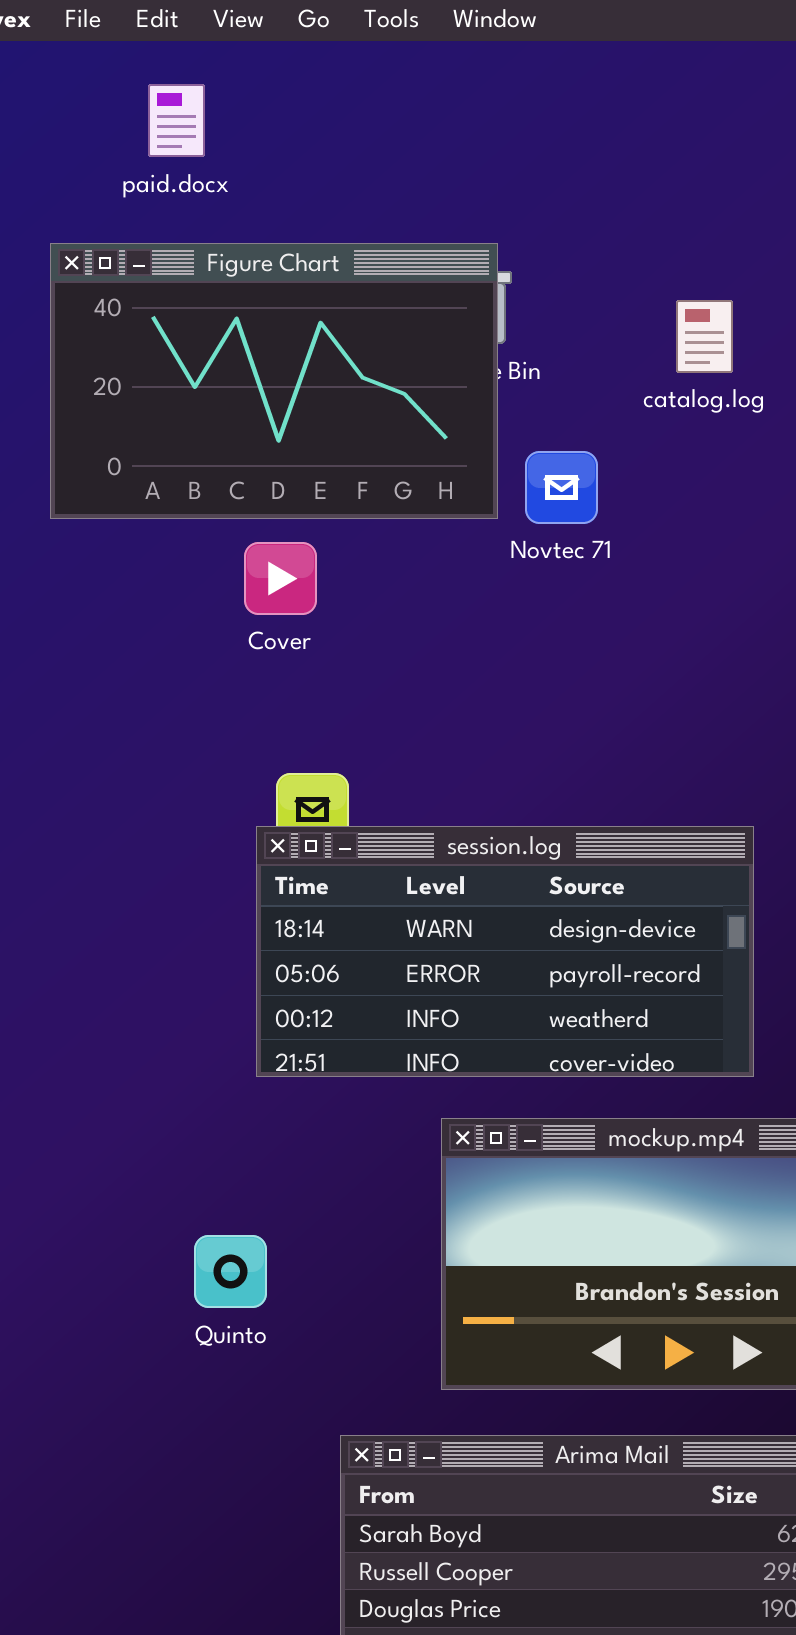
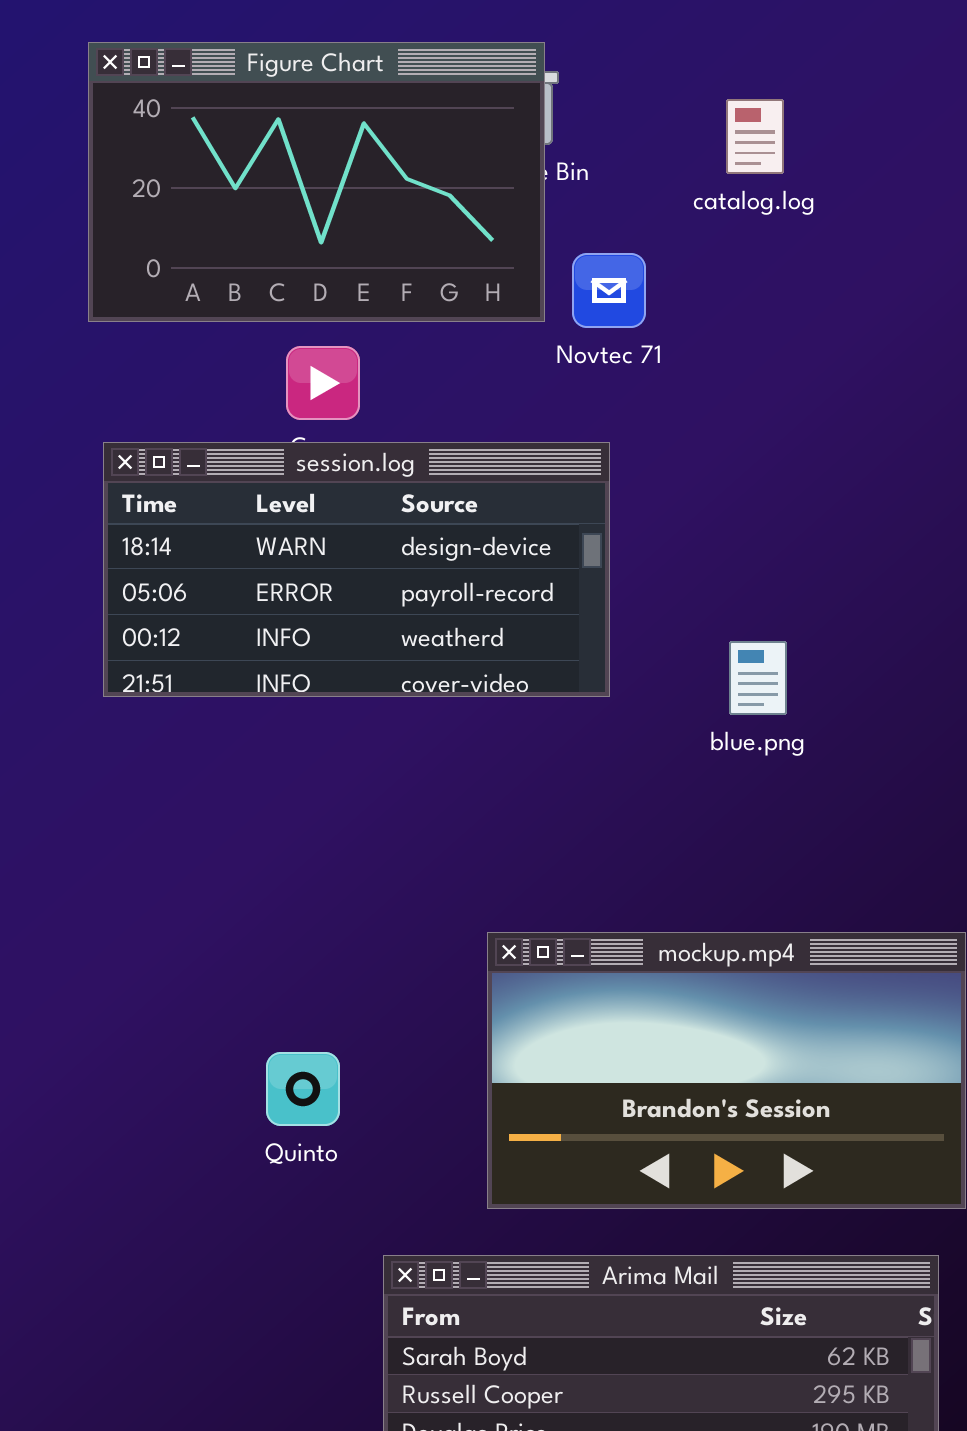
session.log: [256,826,754,1077] -> [103,442,610,697], moved
Quinto: [194,1235,267,1308] -> [266,1052,340,1126], moved

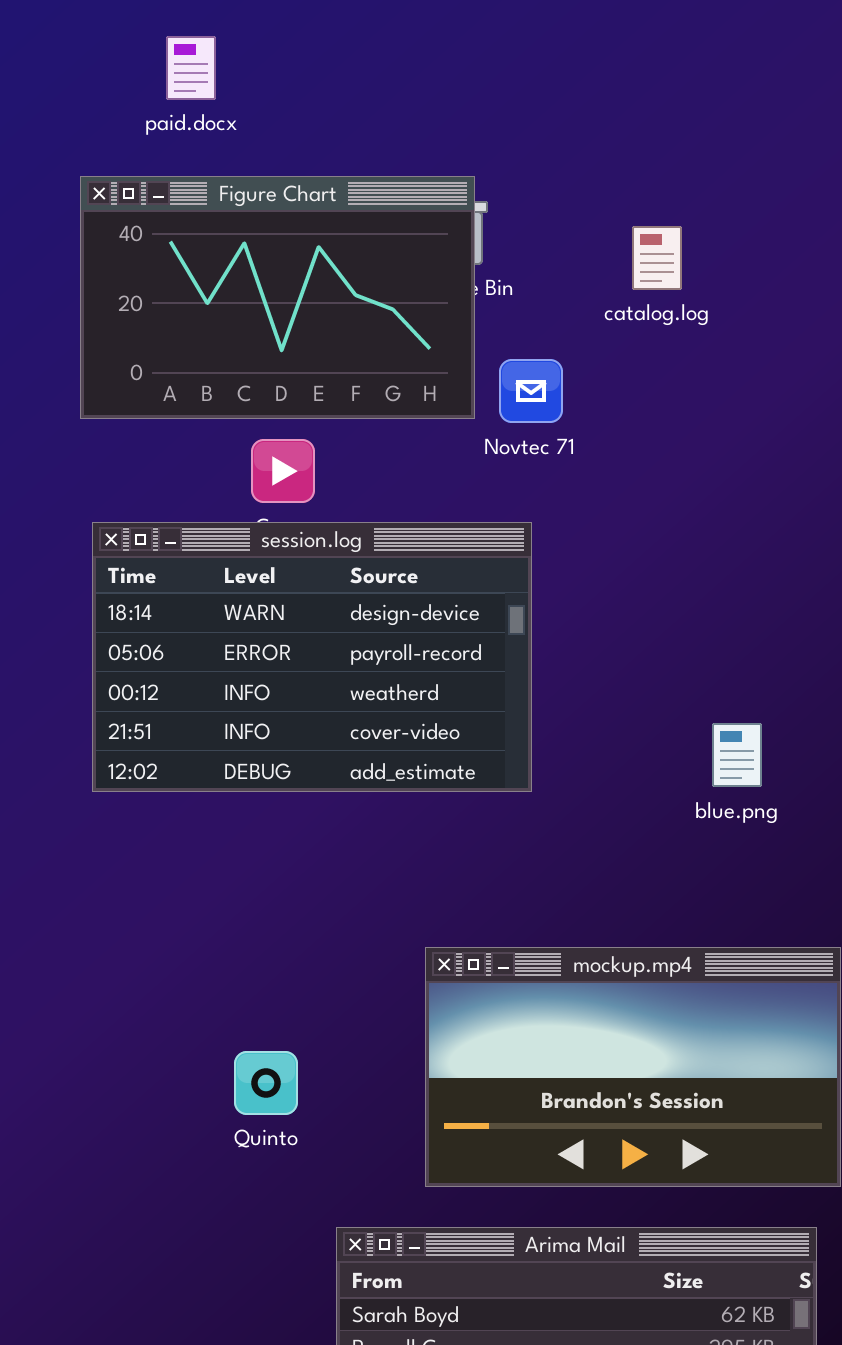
session.log: [103,442,610,697] -> [92,522,532,792], resized
blue.png: [729,641,787,715] -> [712,723,762,787], moved

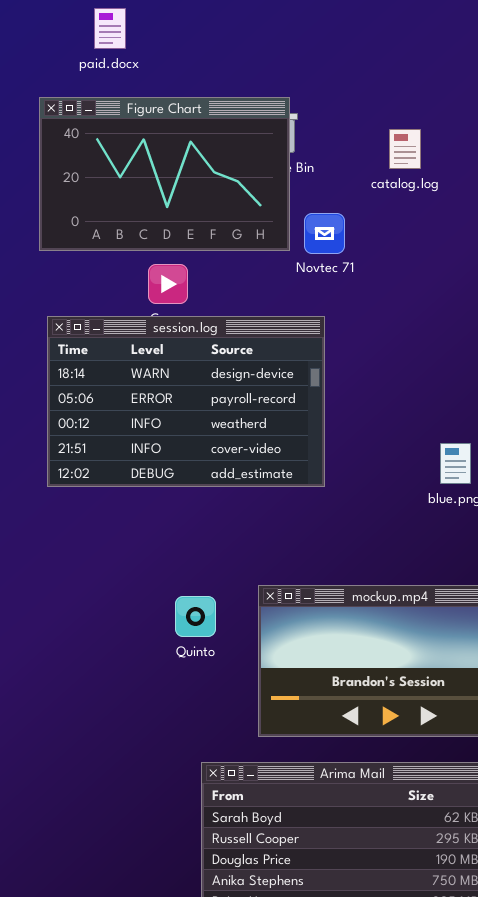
Quinto: [234,1051,298,1115] -> [175,596,216,637], moved

